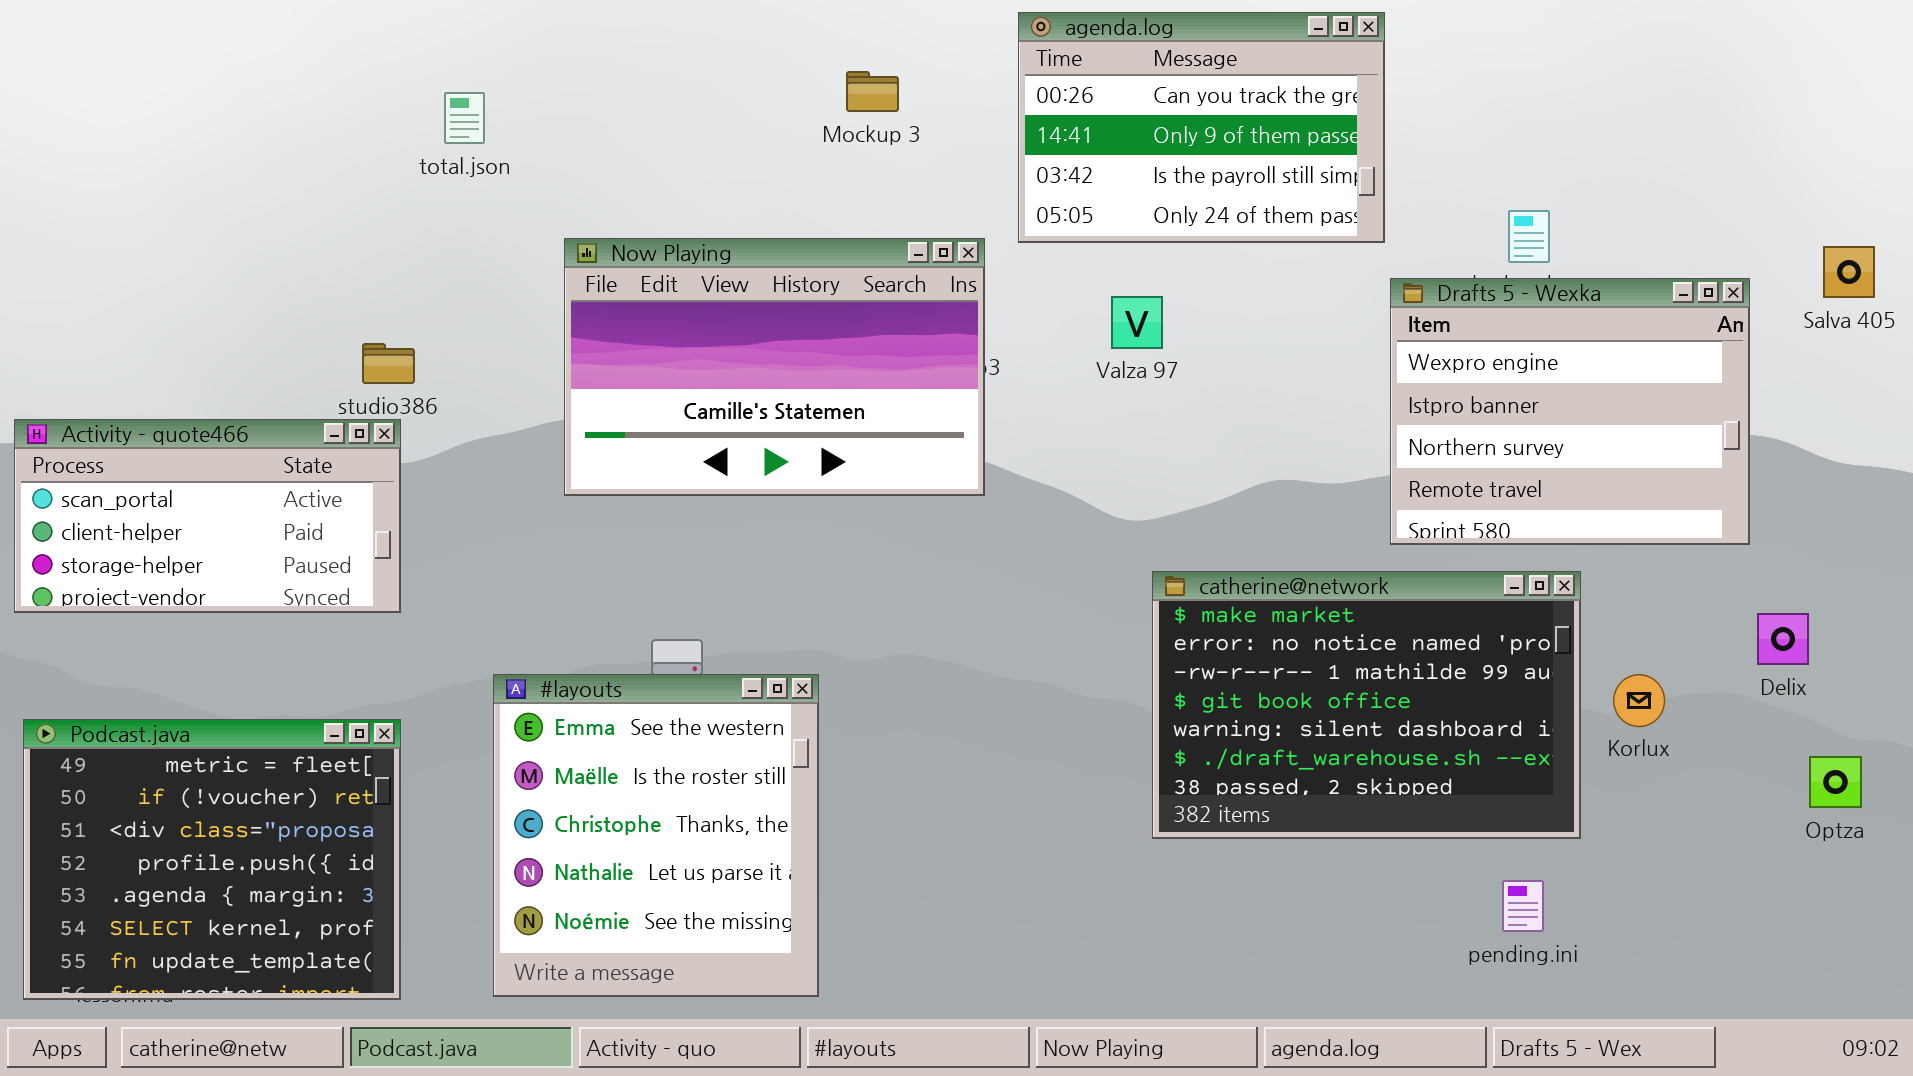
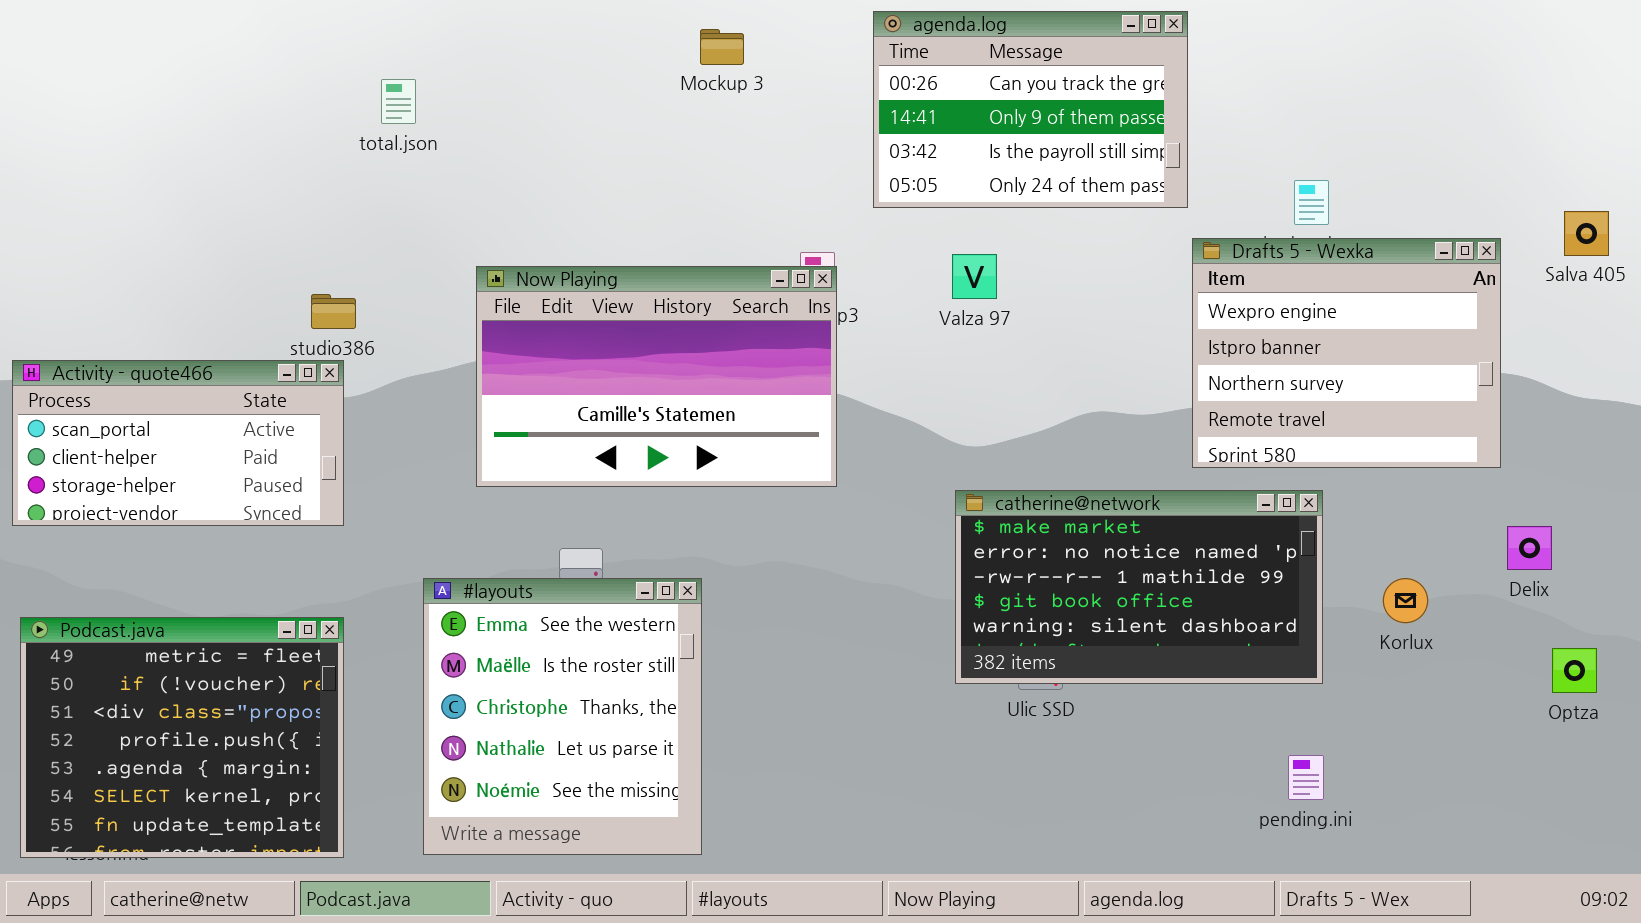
Mockup 3: [846,71,899,112] -> [700,29,744,65], moved
Now Playing: [564,238,985,496] -> [476,266,837,487], moved
catherine@network: [1152,571,1581,839] -> [955,490,1323,684], moved, resized

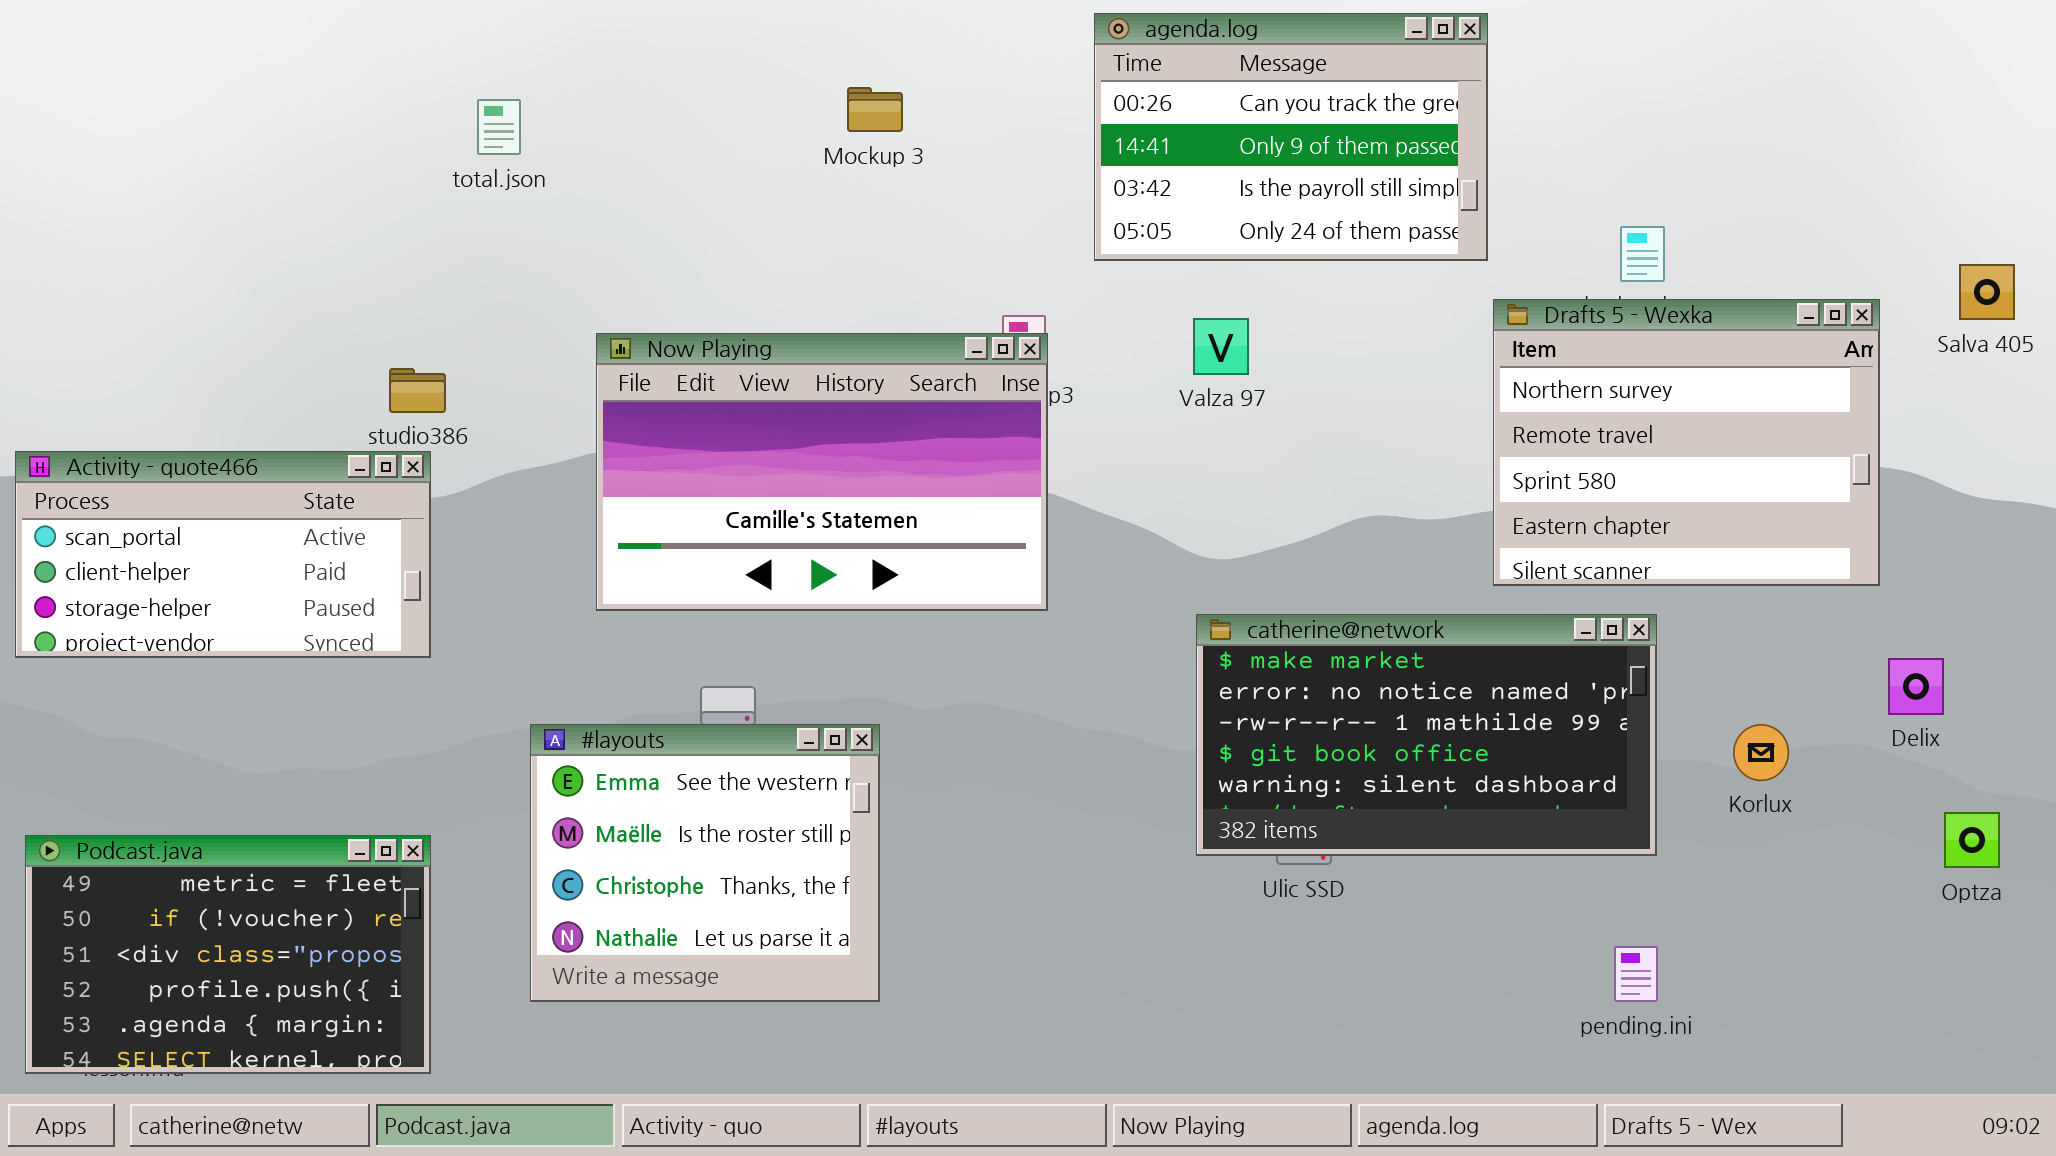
Mockup 3: [700,29,744,65] -> [847,87,903,132], moved
Drafts 5 - Wexka: [1192,238,1501,468] -> [1493,299,1880,586], scrolled down 2 rows
#layouts: [423,578,702,855] -> [530,724,880,1002], resized
Podcast.java: [20,617,344,858] -> [25,835,431,1074], resized

